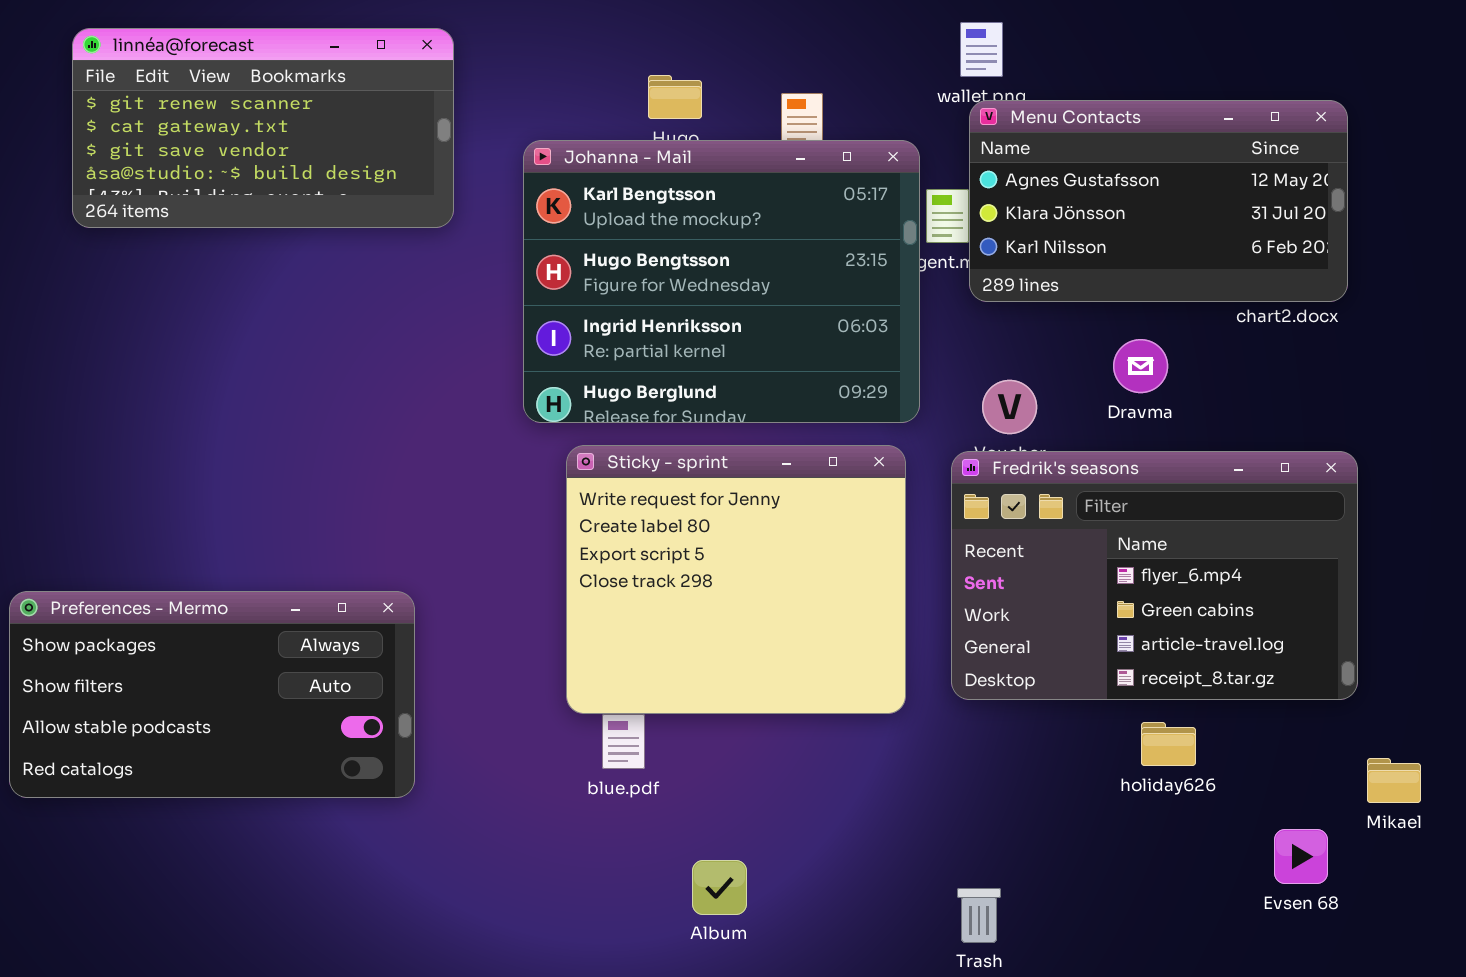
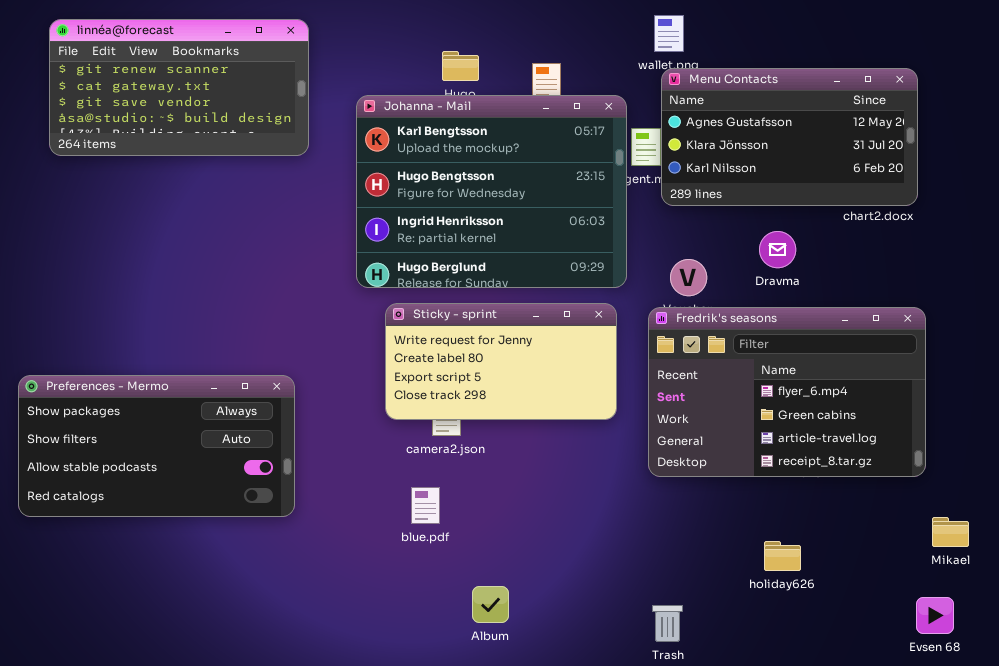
Sticky - sprint: [566,445,906,714] -> [385,303,617,420], resized
Preferences - Mermo: [9,591,415,798] -> [18,375,295,517], moved
holiday626: [1141,722,1196,766] -> [764,541,801,571], moved
Evsen 68: [1274,829,1328,884] -> [916,597,954,634], moved

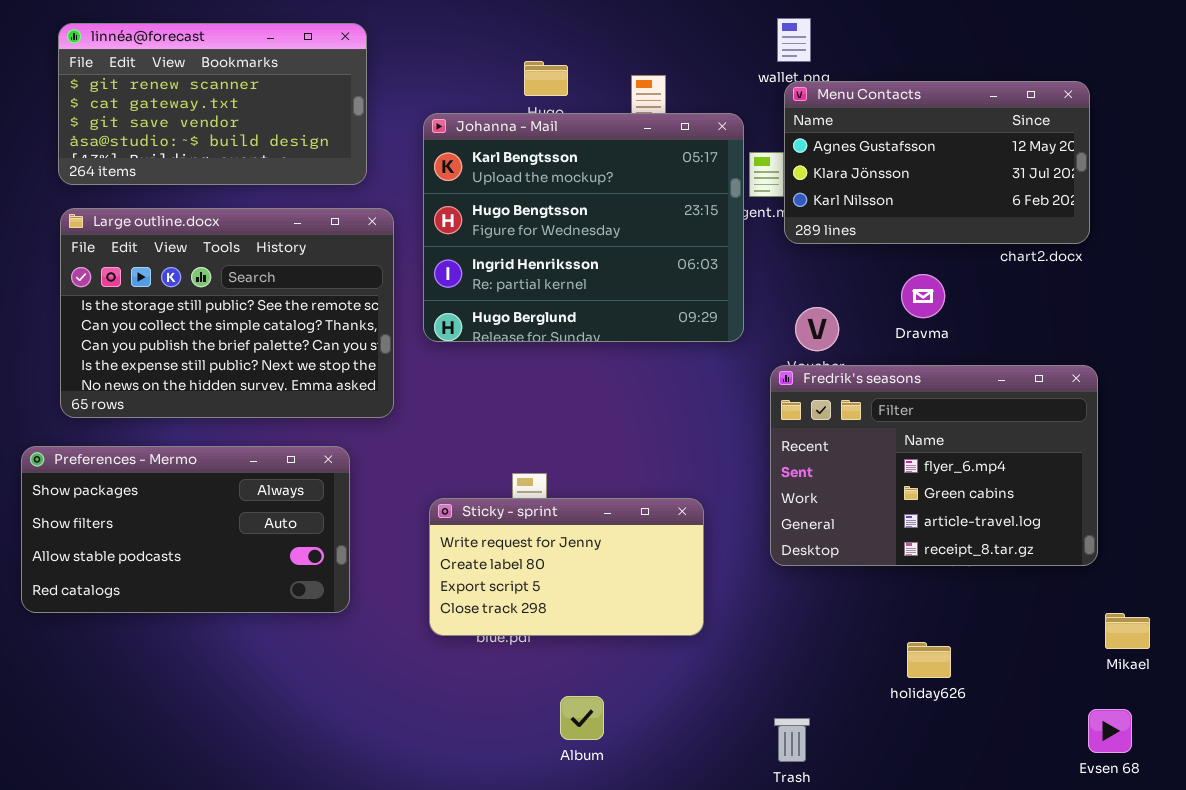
Large outline.docx: none -> [60,208,394,418], opened
Sticky - sprint: [385,303,617,420] -> [429,498,704,636], moved

